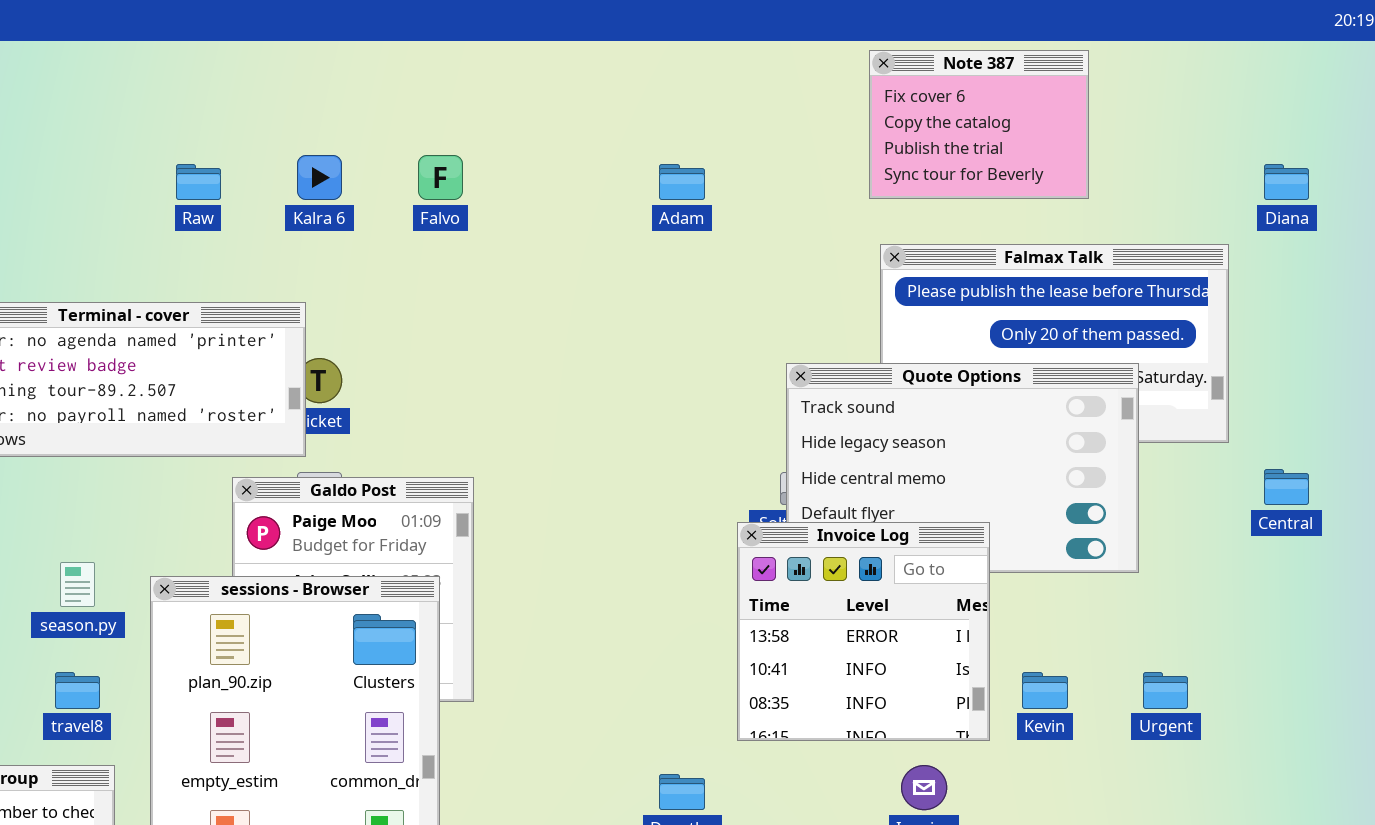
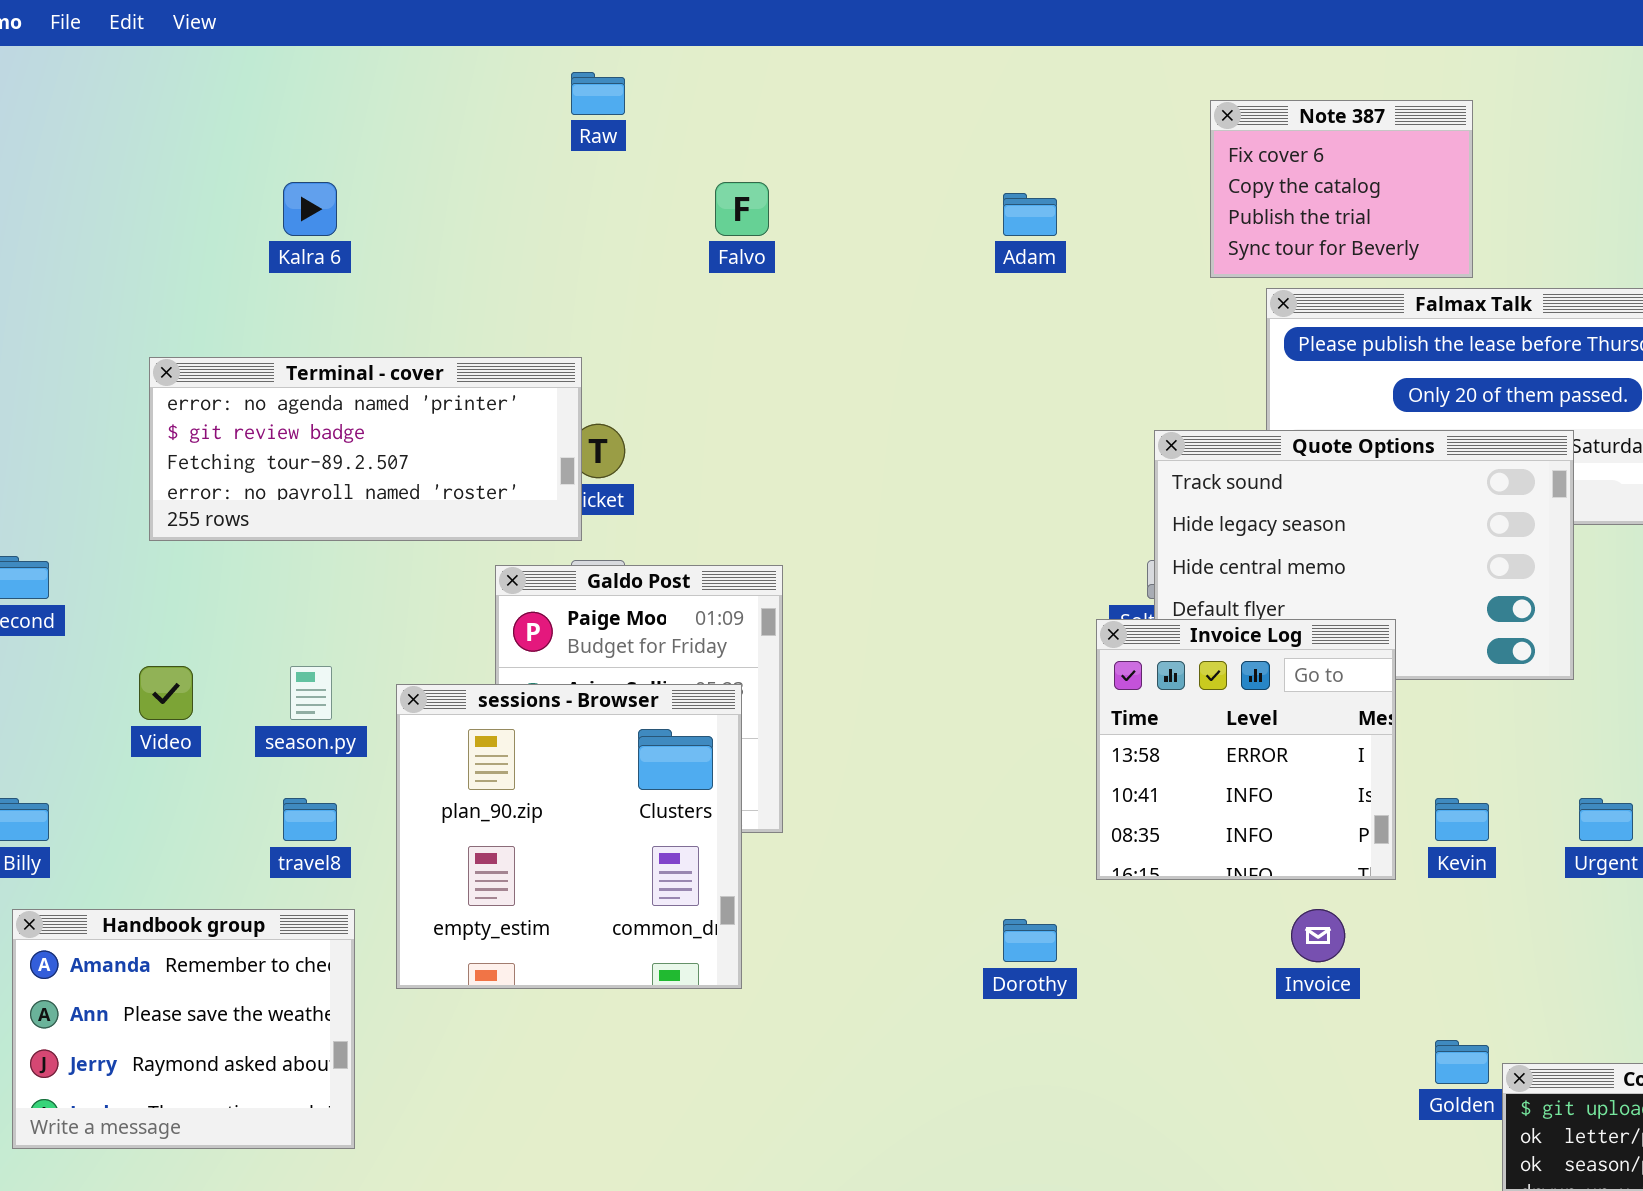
Note 387: [869,50,1089,199] -> [1210,100,1473,278], moved
Kalra 6: [297,155,342,200] -> [283,182,337,236], moved
Raw: [176,164,221,200] -> [571,72,625,115], moved

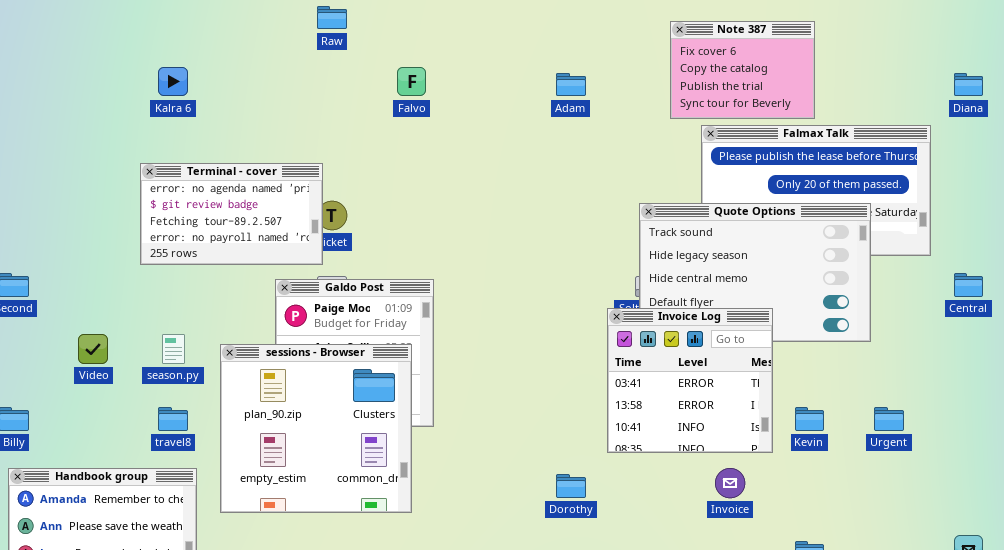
Terminal - cover: [149,357,582,541] -> [140,163,323,265], resized
Invoice Log: [1096,619,1396,880] -> [607,308,773,453], scrolled up 1 row

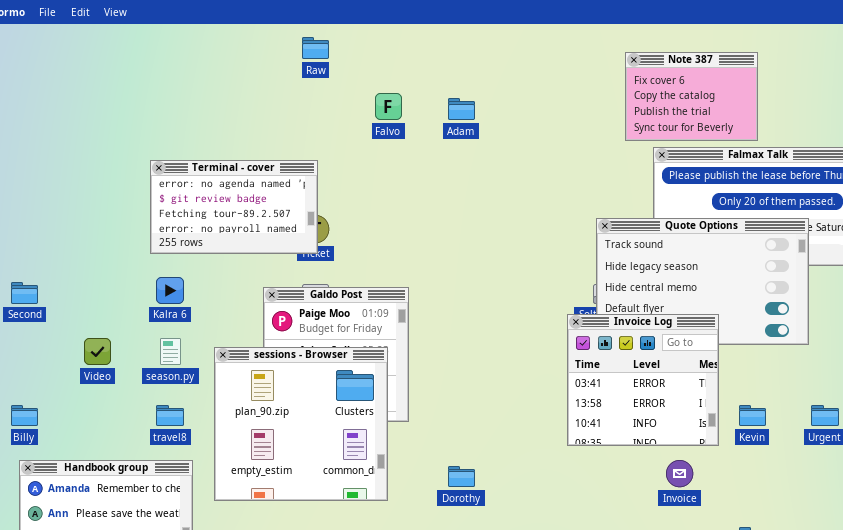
Kalra 6: [158,67,188,96] -> [156,277,184,304], moved
Adam: [556,73,586,96] -> [448,98,475,120], moved
Terminal - cover: [140,163,323,265] -> [150,160,318,254], moved
Dorothy: [556,474,586,498] -> [448,466,475,487], moved

